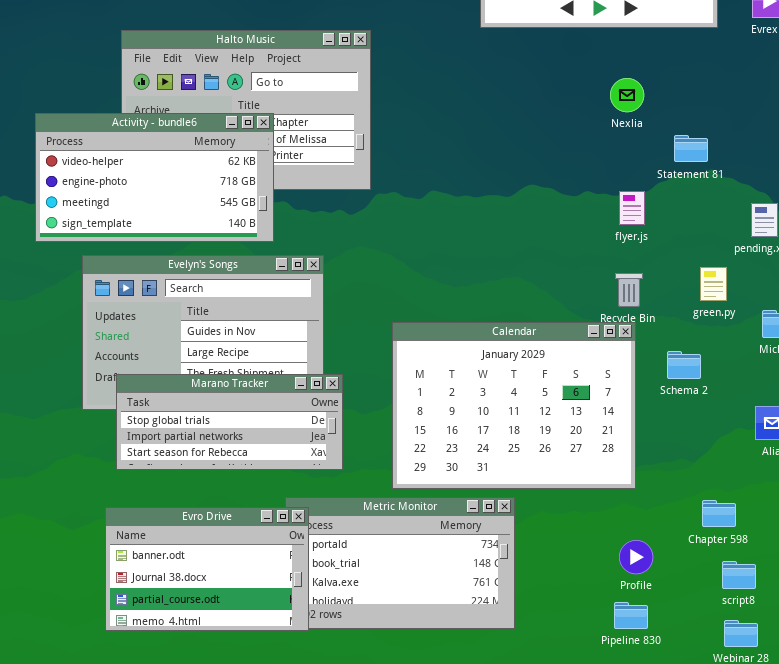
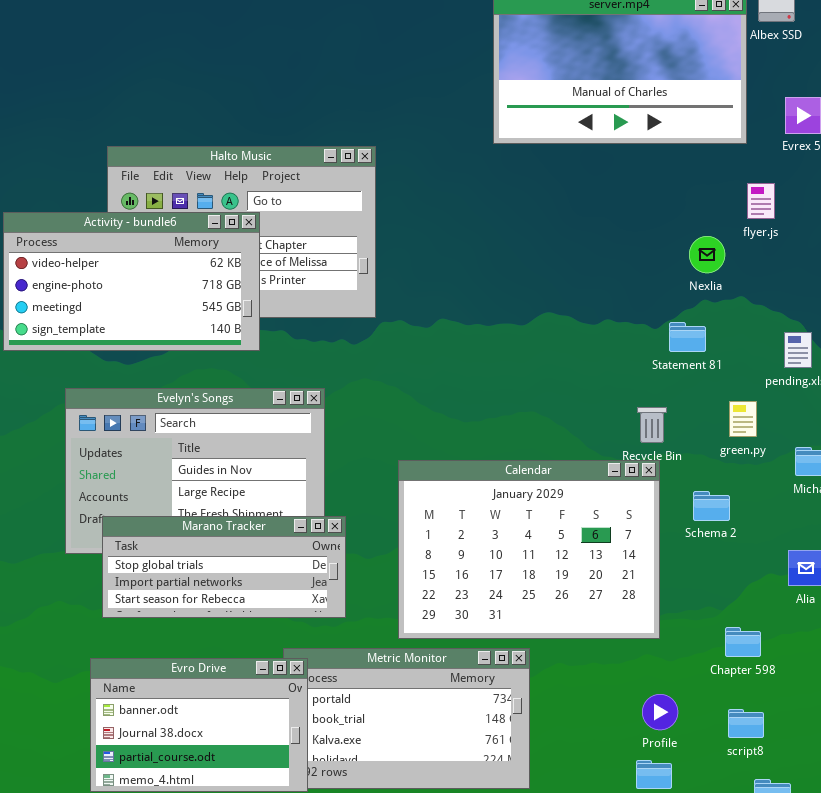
Nexlia: [610,78,644,112] -> [689,236,725,273], moved
Activity - bundle6: [35,113,274,242] -> [3,212,260,351], moved
Statement 81: [674,135,708,162] -> [669,322,706,352], moved
flyer.js: [619,191,645,225] -> [747,183,775,219], moved
Chapter 598: [702,500,736,527] -> [725,627,761,657], moved
script8: [722,561,756,589] -> [728,709,764,738], moved

